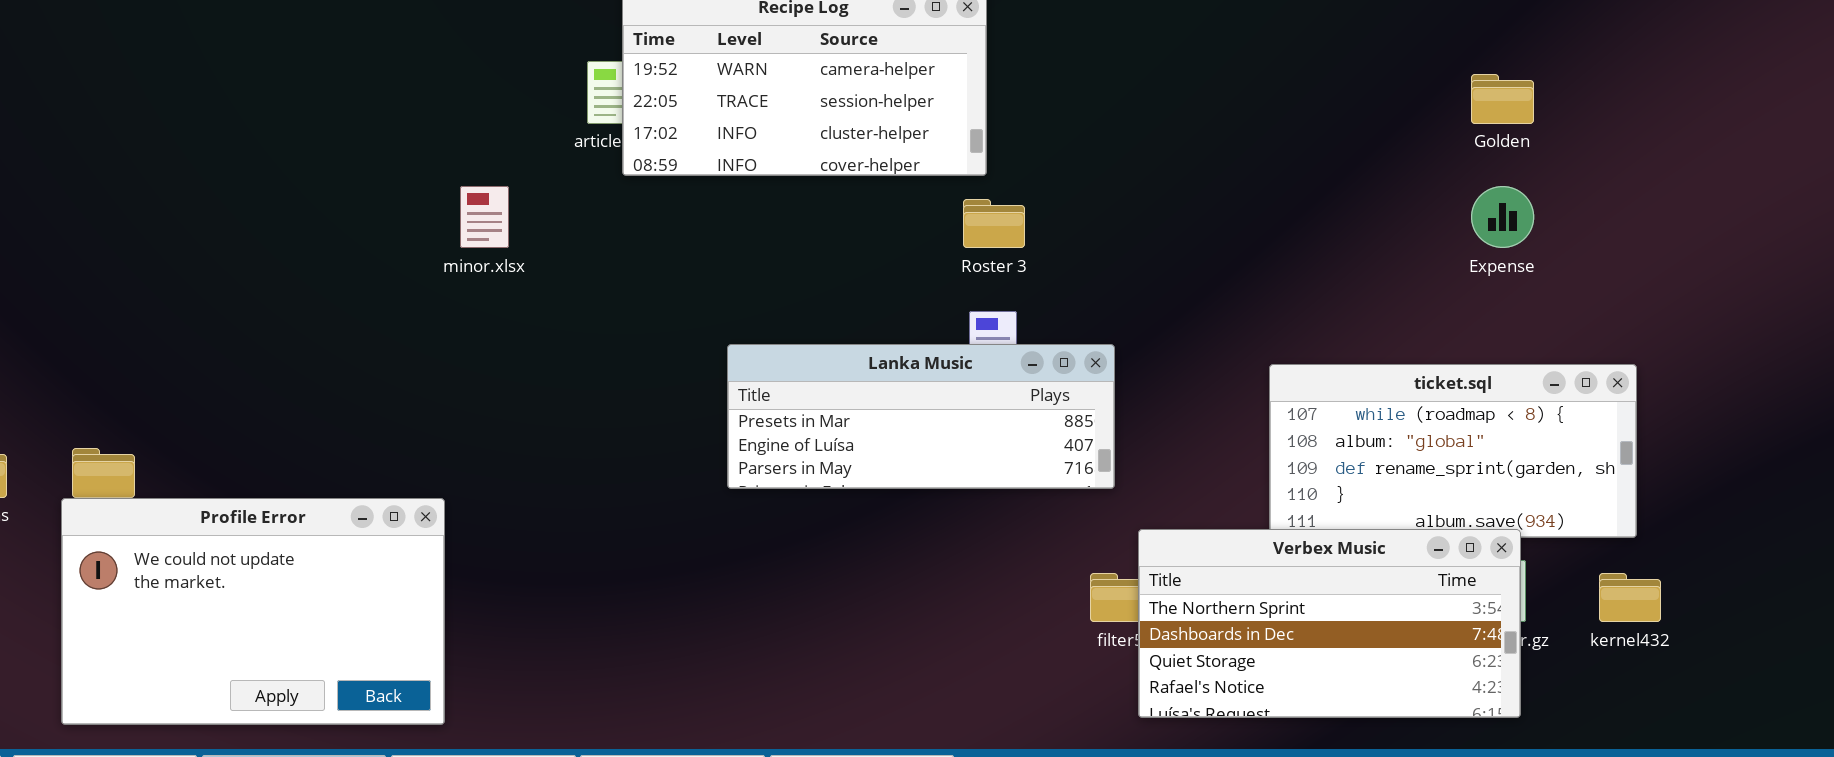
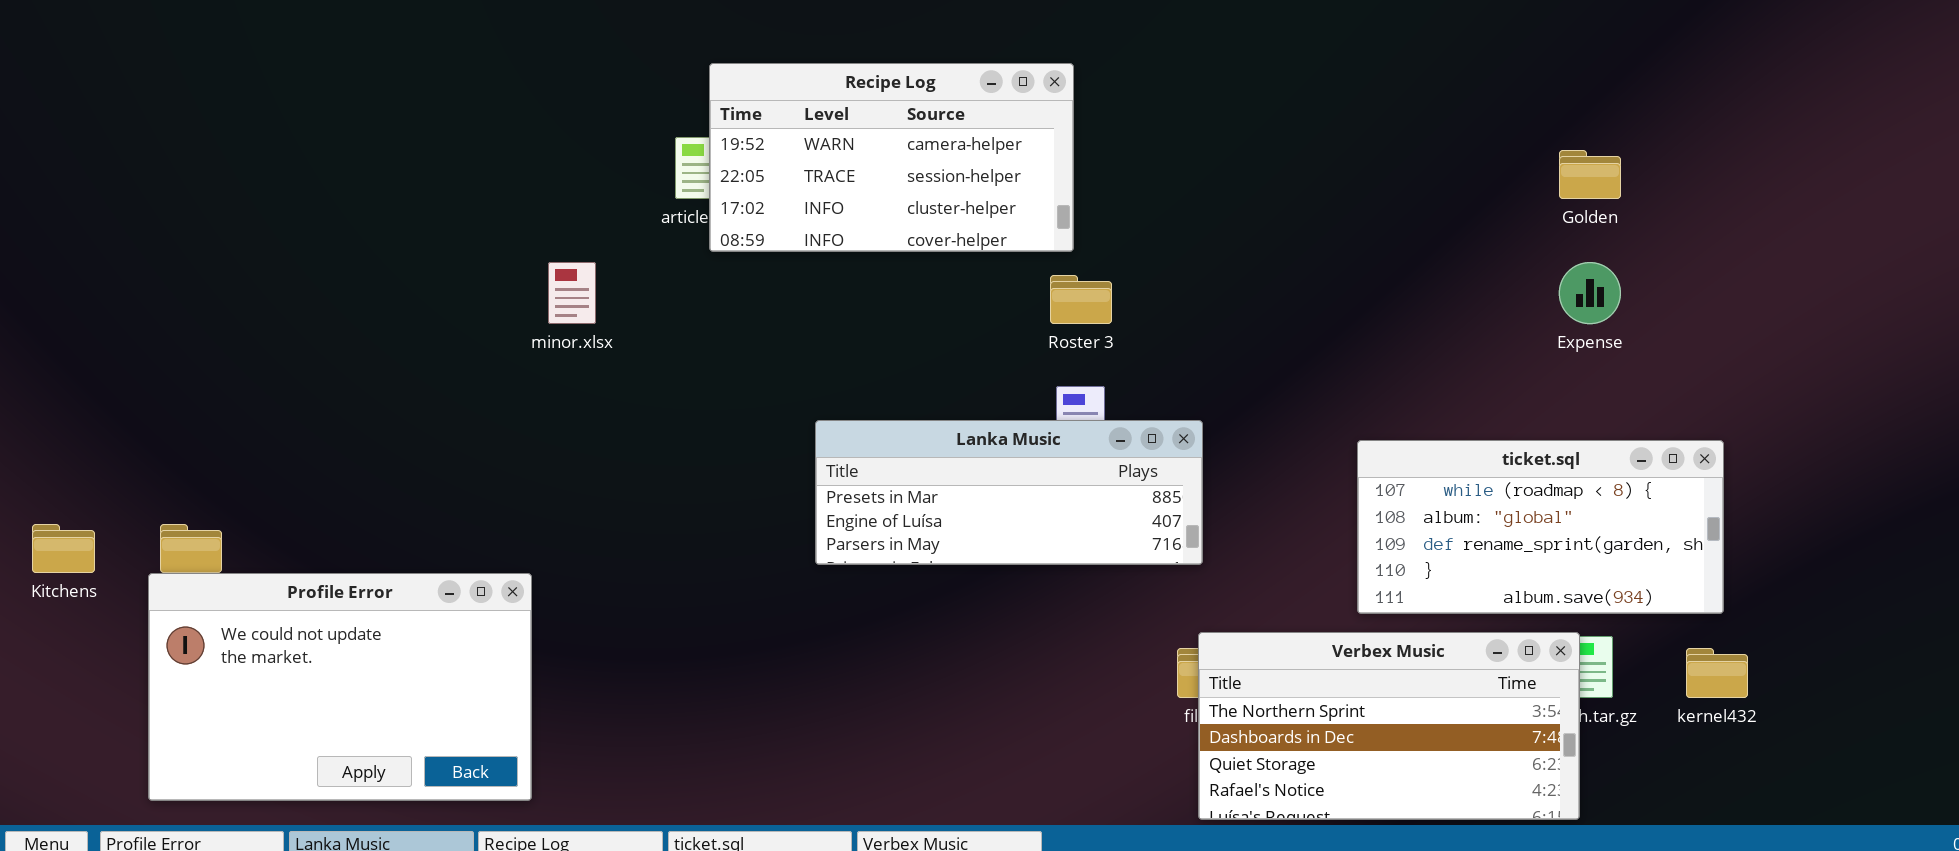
Verbex Music: [1138,529,1521,718] -> [1198,632,1580,820], moved

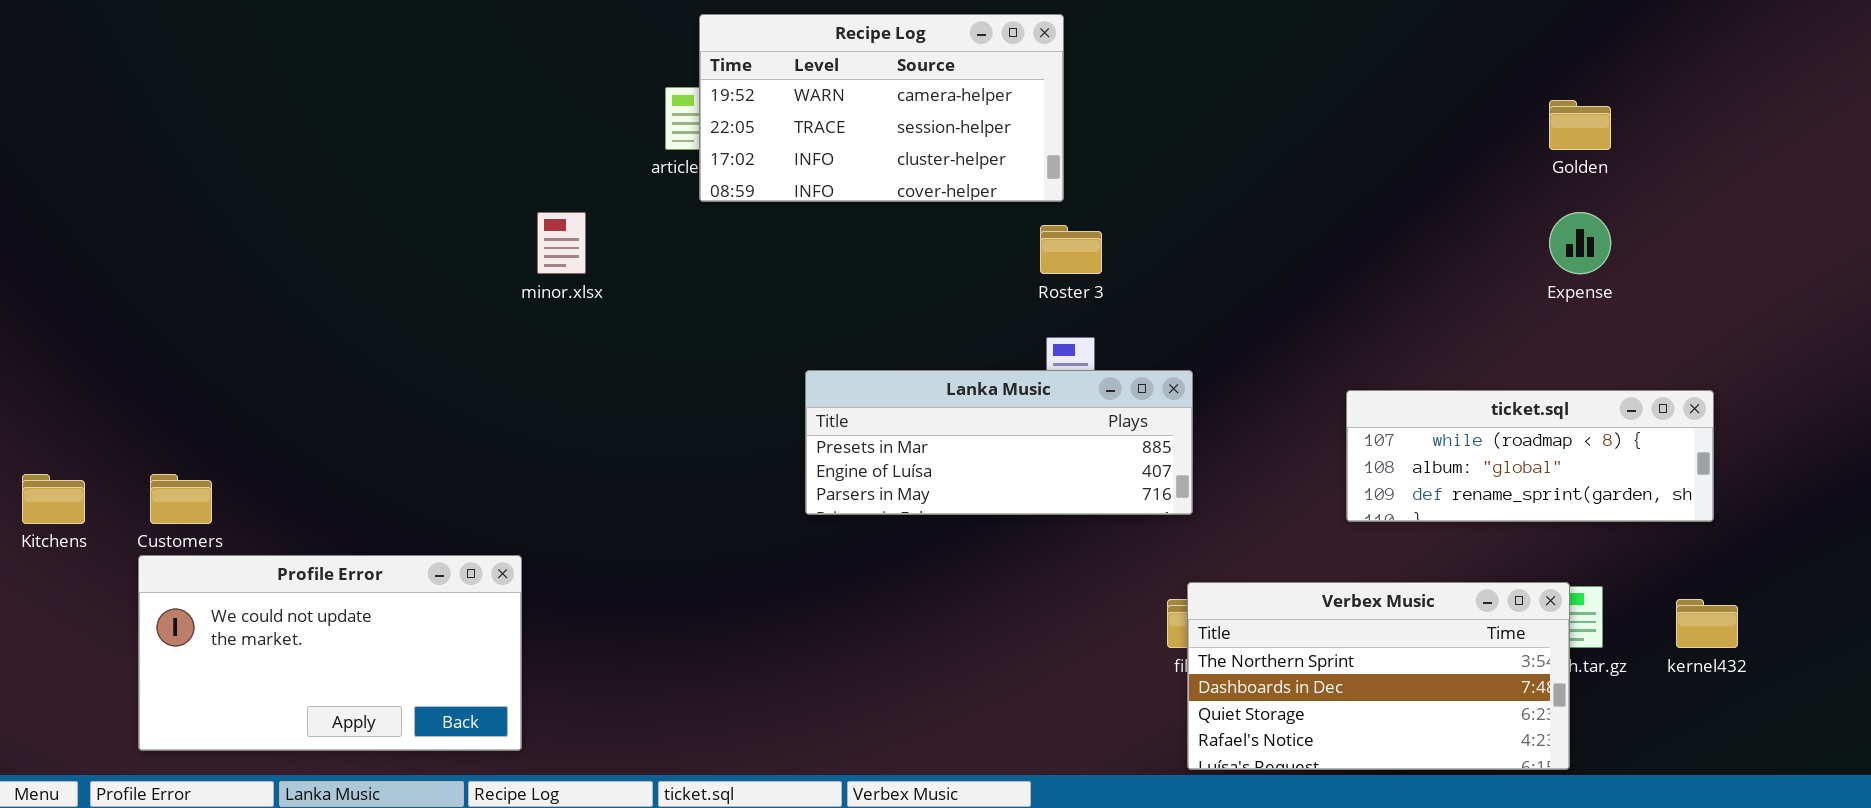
ticket.sql: [1357,440,1724,614] -> [1346,390,1714,522], resized
Profile Error: [148,573,532,801] -> [138,555,522,751], resized

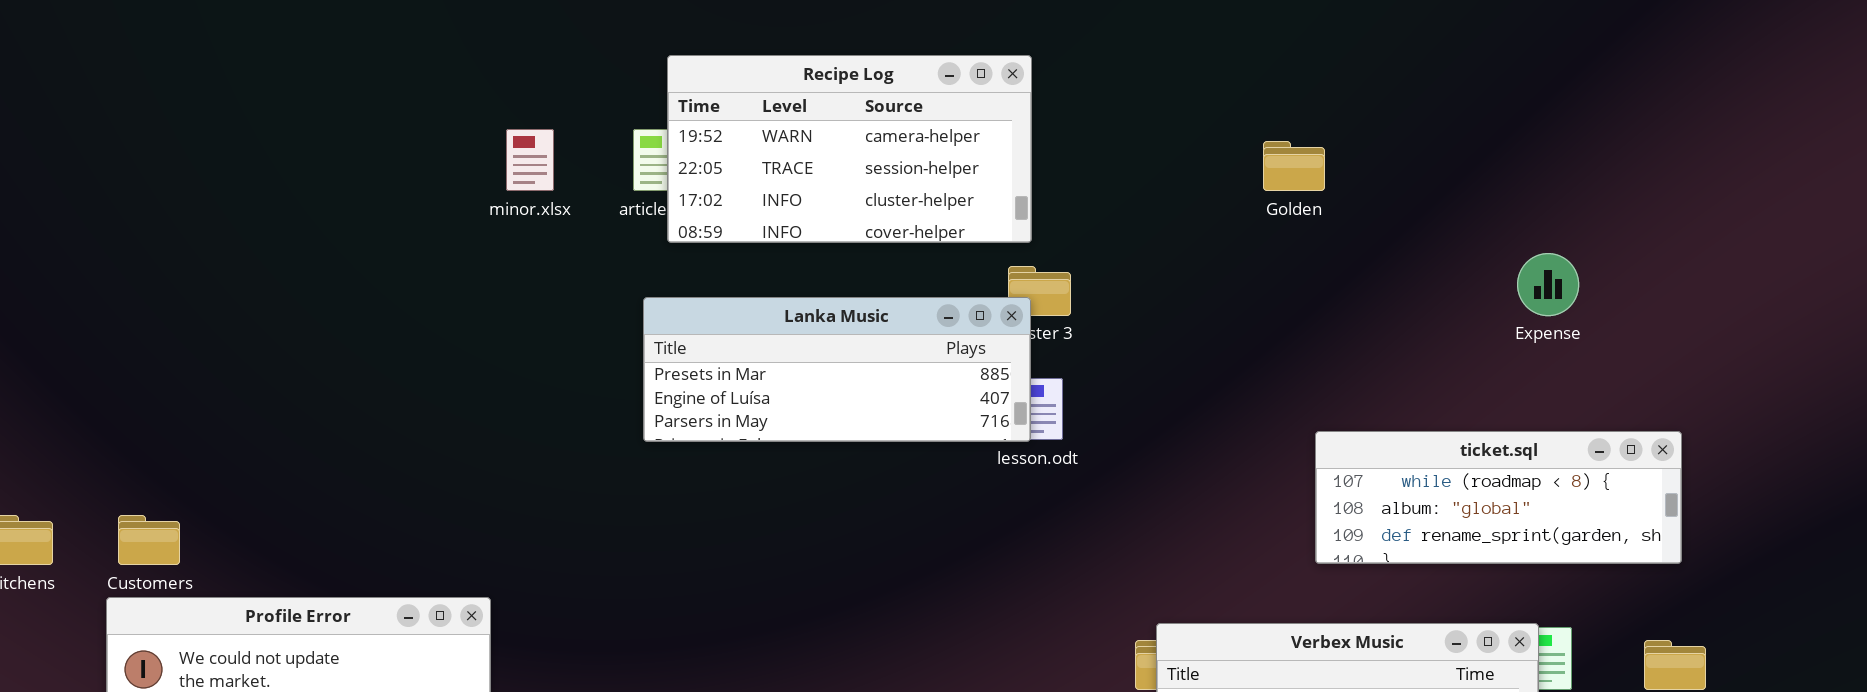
Golden: [1549,100,1611,150] -> [1263,141,1325,191], moved
minor.xlsx: [537,212,586,274] -> [506,129,554,191], moved
Lanka Music: [805,370,1193,515] -> [643,297,1031,442], moved

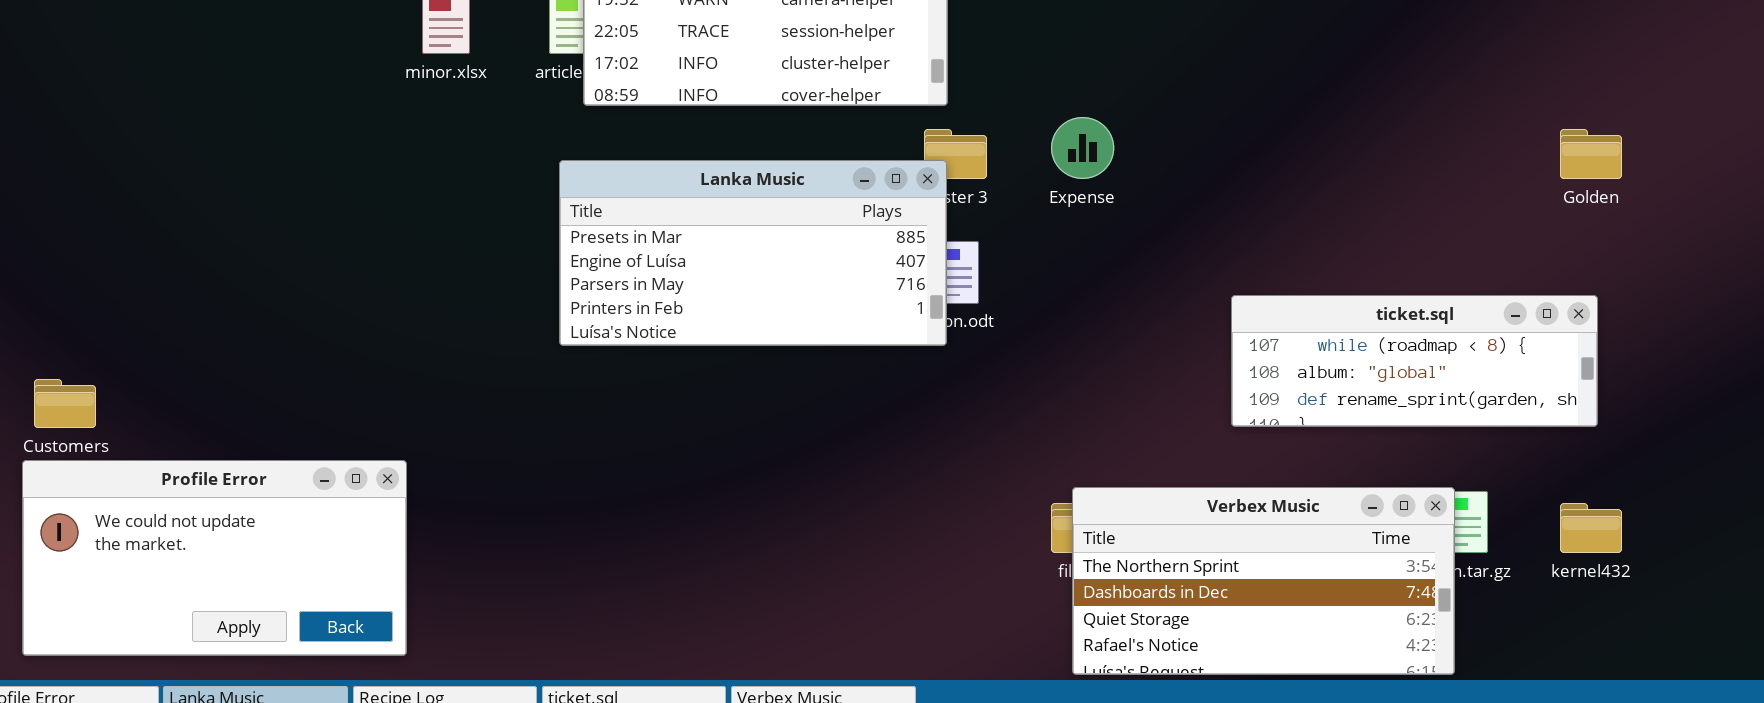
Golden: [1263,141,1325,191] -> [1560,129,1622,179], moved
Expense: [1517,253,1579,316] -> [1051,117,1114,179], moved
Lanka Music: [643,297,1031,442] -> [559,160,947,346], resized

